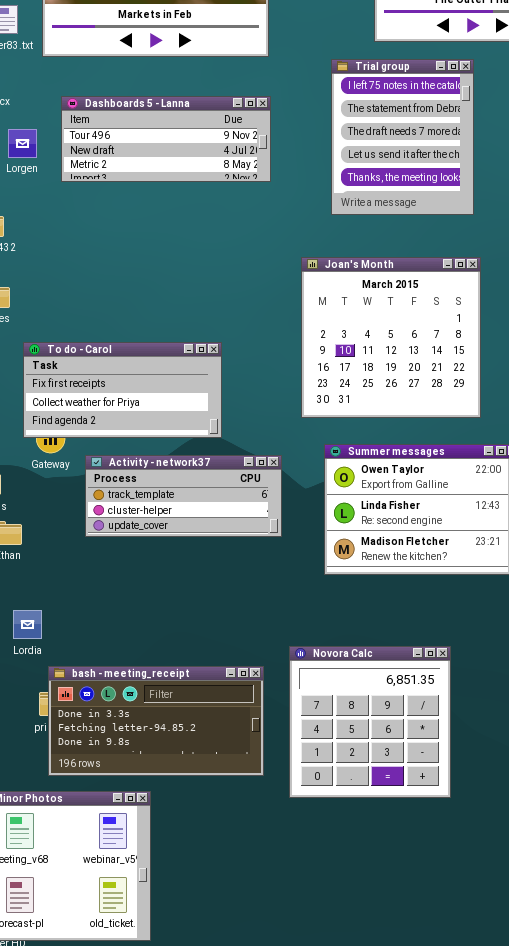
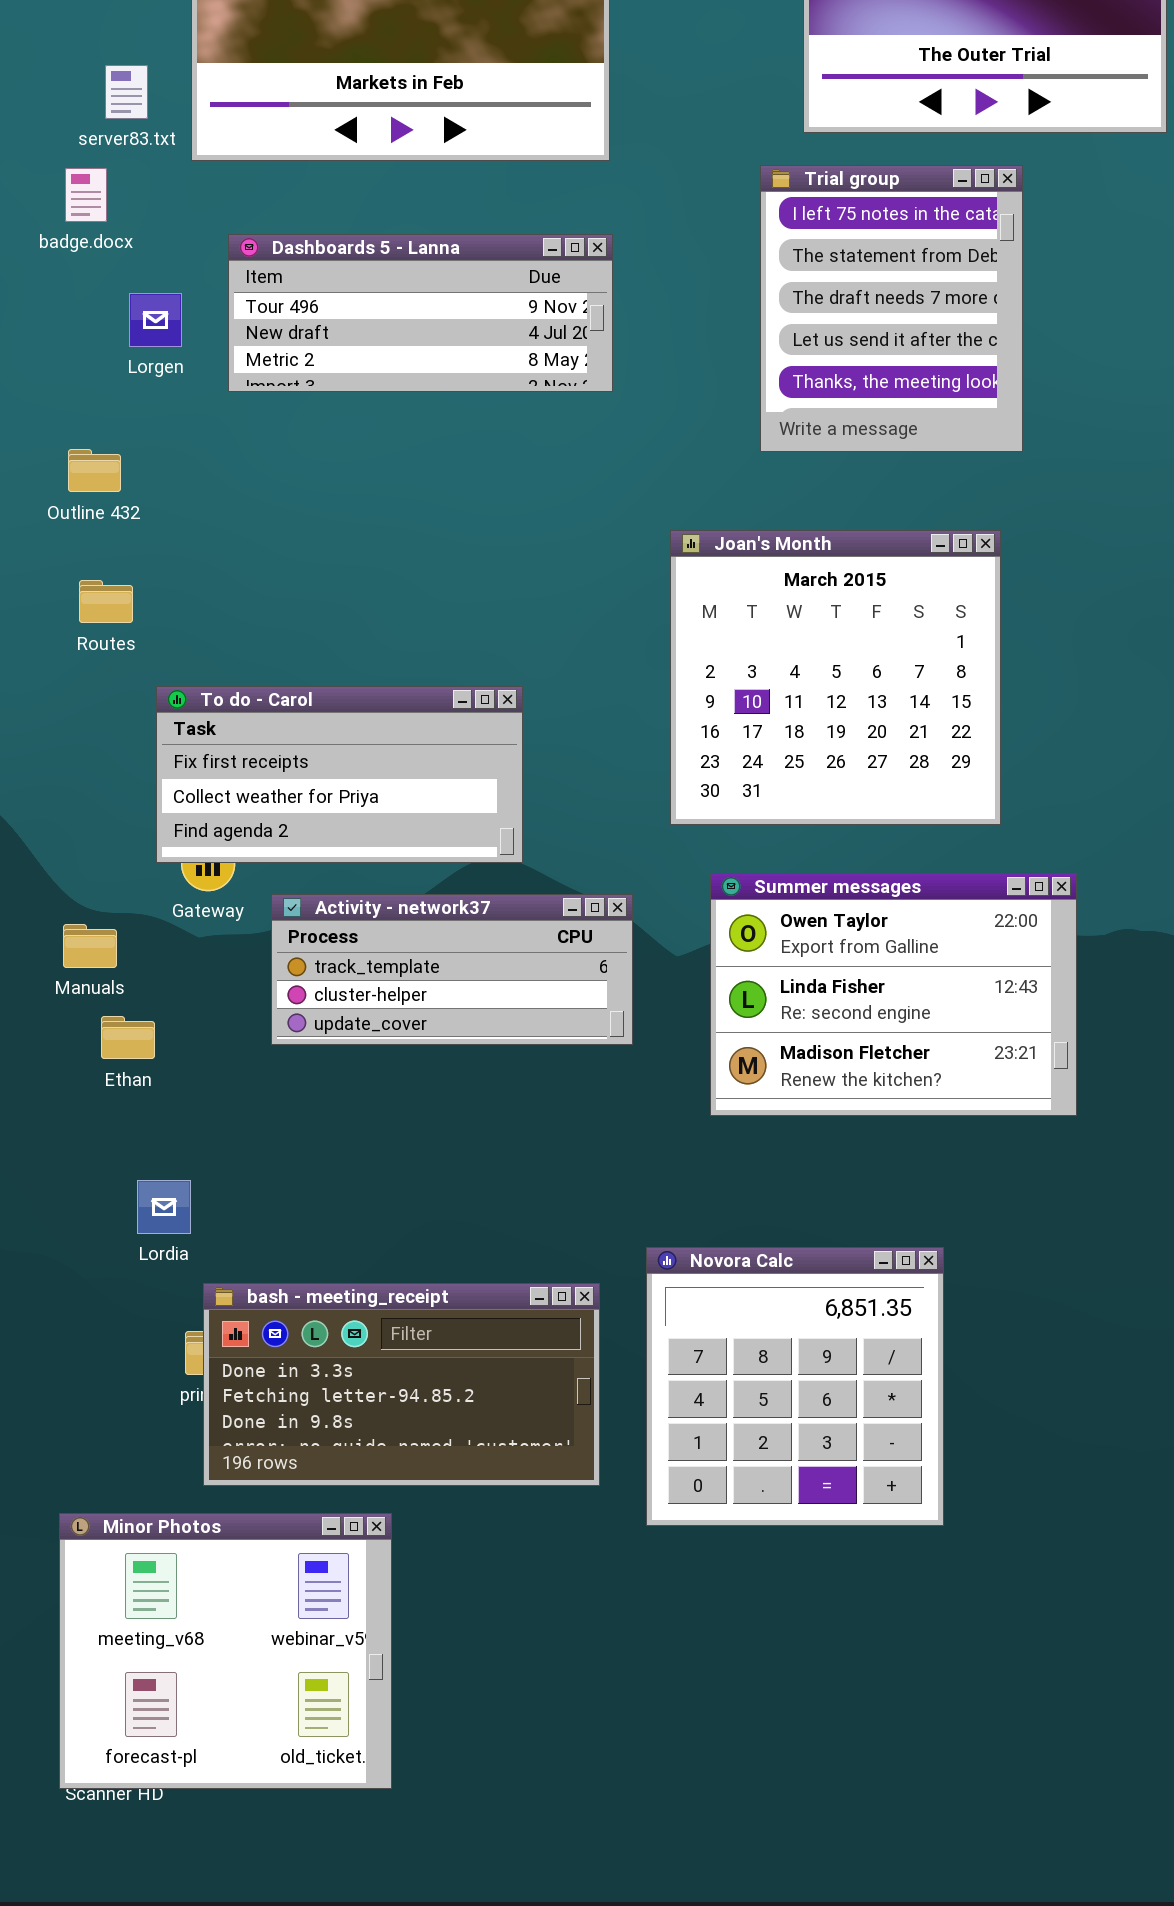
Trial group: [331,59,474,215] -> [760,165,1023,452], moved

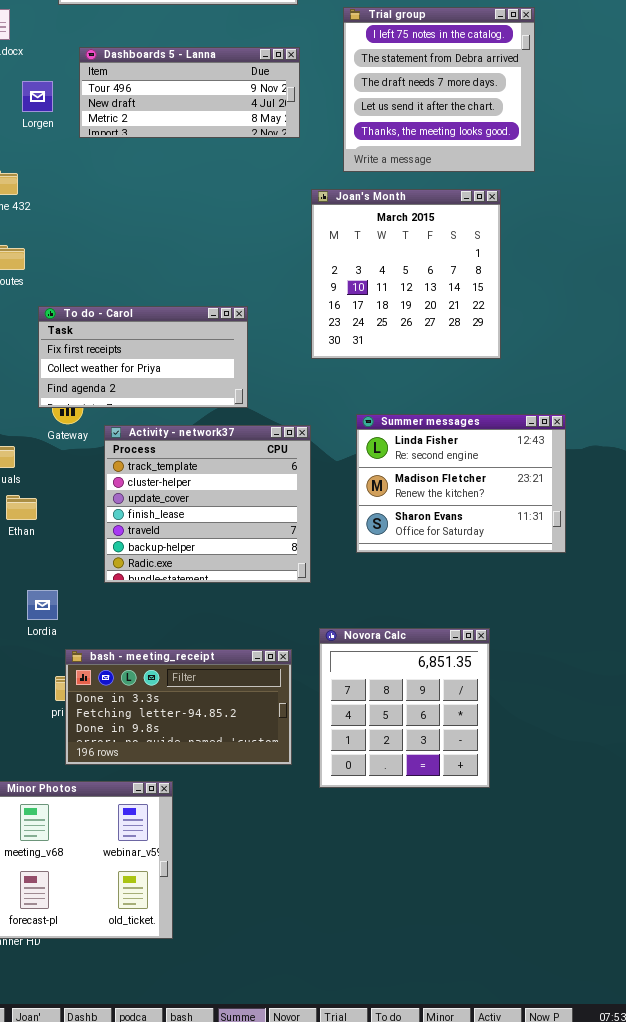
Trial group: [760,165,1023,452] -> [343,7,535,172], resized
Joan's Month: [670,530,1001,825] -> [311,189,501,359], moved
Summer messages: [710,873,1077,1116] -> [356,414,566,553], scrolled down 1 row
Activity - network37: [271,894,633,1045] -> [104,425,311,583], resized

